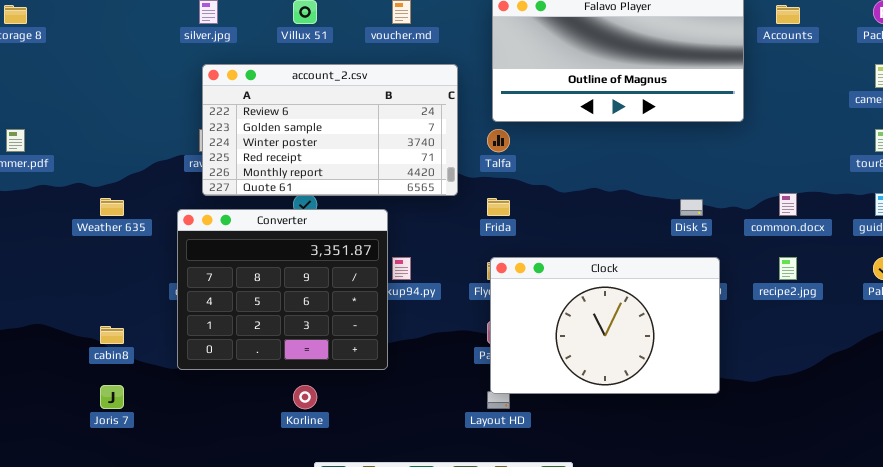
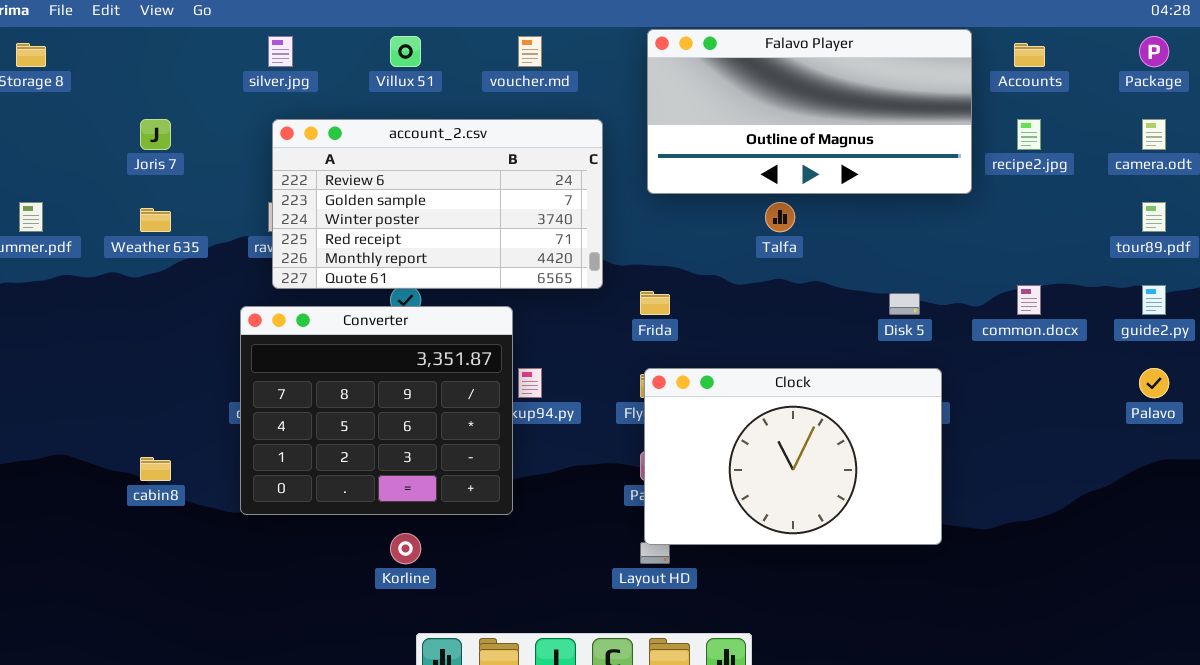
Talfa: [487,129,510,152] -> [765,202,795,232], moved
Weather 635: [100,198,124,216] -> [140,208,171,232], moved
recipe2.jpg: [779,257,797,280] -> [1017,119,1041,150], moved
Joris 7: [100,385,124,409] -> [140,119,171,150], moved

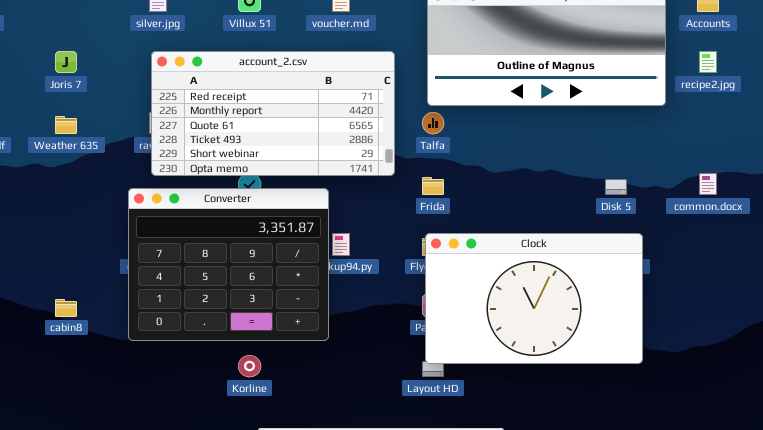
account_2.csv: [272,119,603,289] -> [151,51,395,176], scrolled down 3 rows
Talfa: [765,202,795,232] -> [422,112,444,134], moved

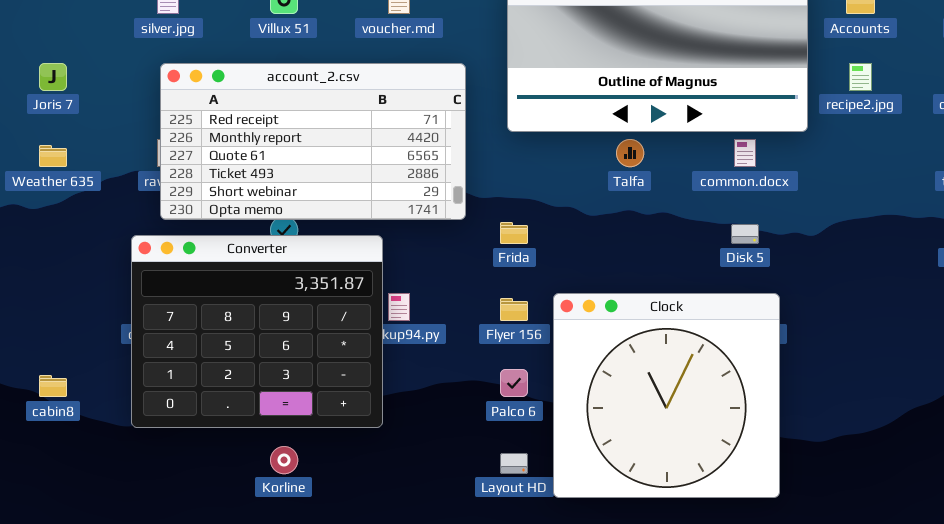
Talfa: [422,112,444,134] -> [616,139,644,167], moved
common.docx: [699,173,717,195] -> [734,139,756,167], moved
Clock: [425,233,643,364] -> [553,293,780,498], resized

